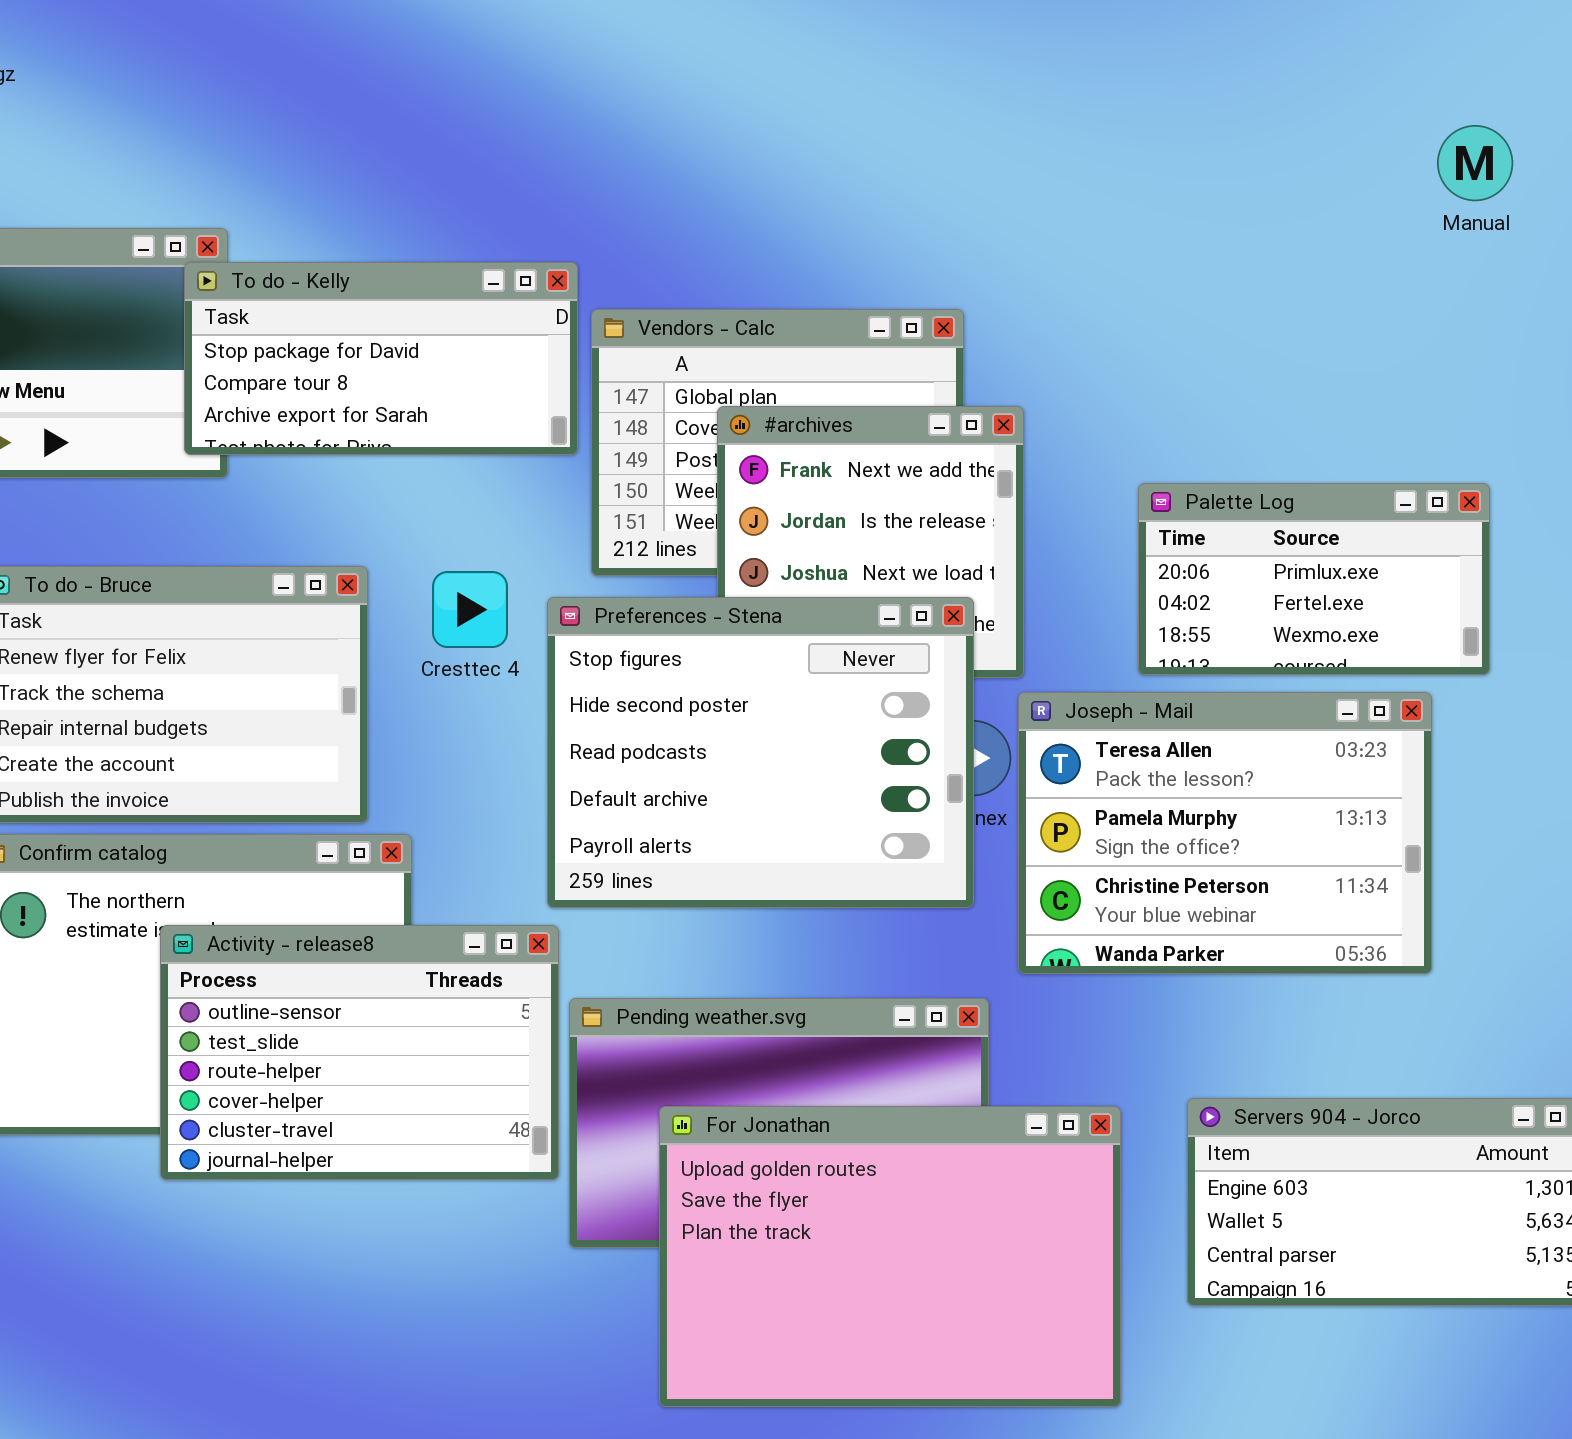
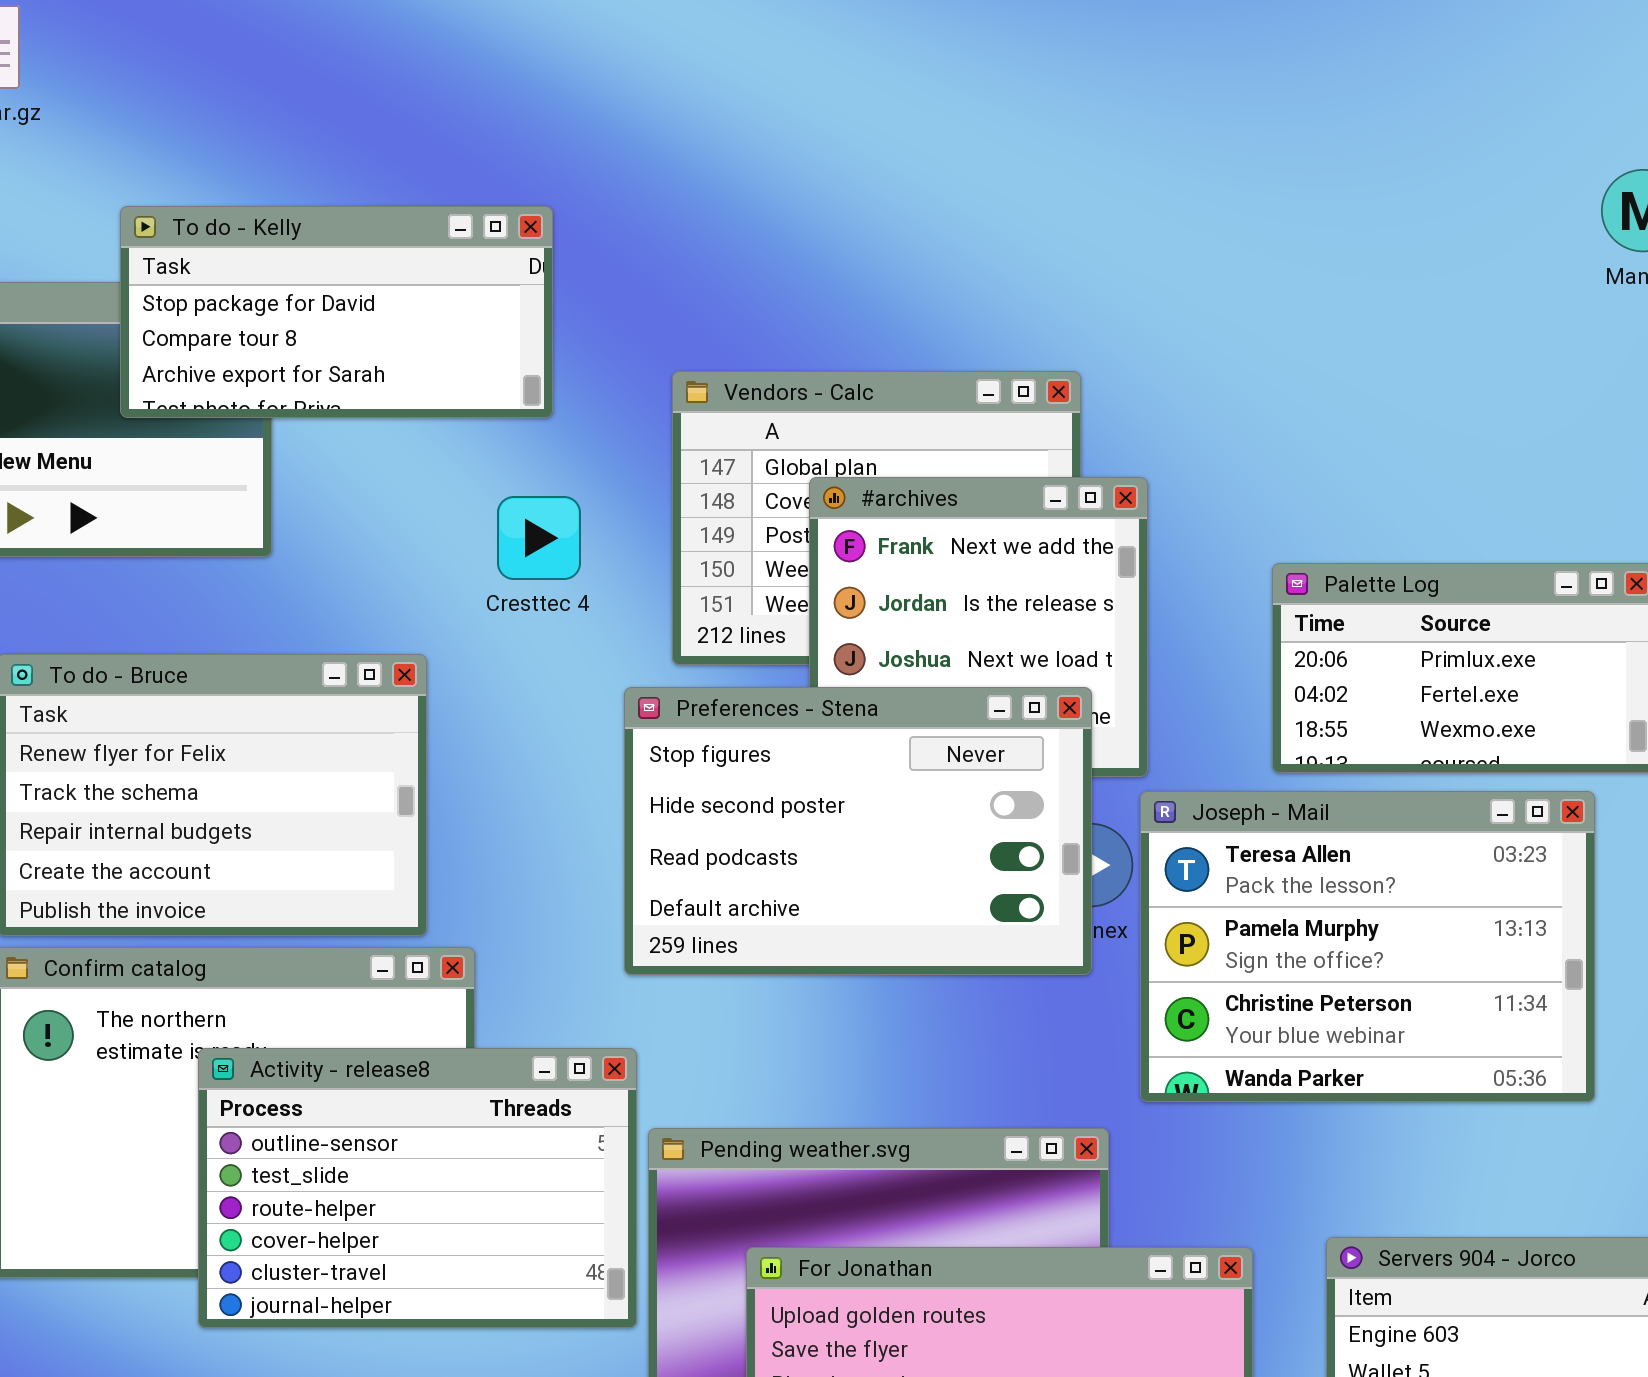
To do - Kelly: [184,262,578,455] -> [120,206,553,418], moved
Cresttec 4: [432,571,508,648] -> [497,496,581,580], moved
Preferences - Stena: [547,597,974,908] -> [624,687,1092,975], resized

